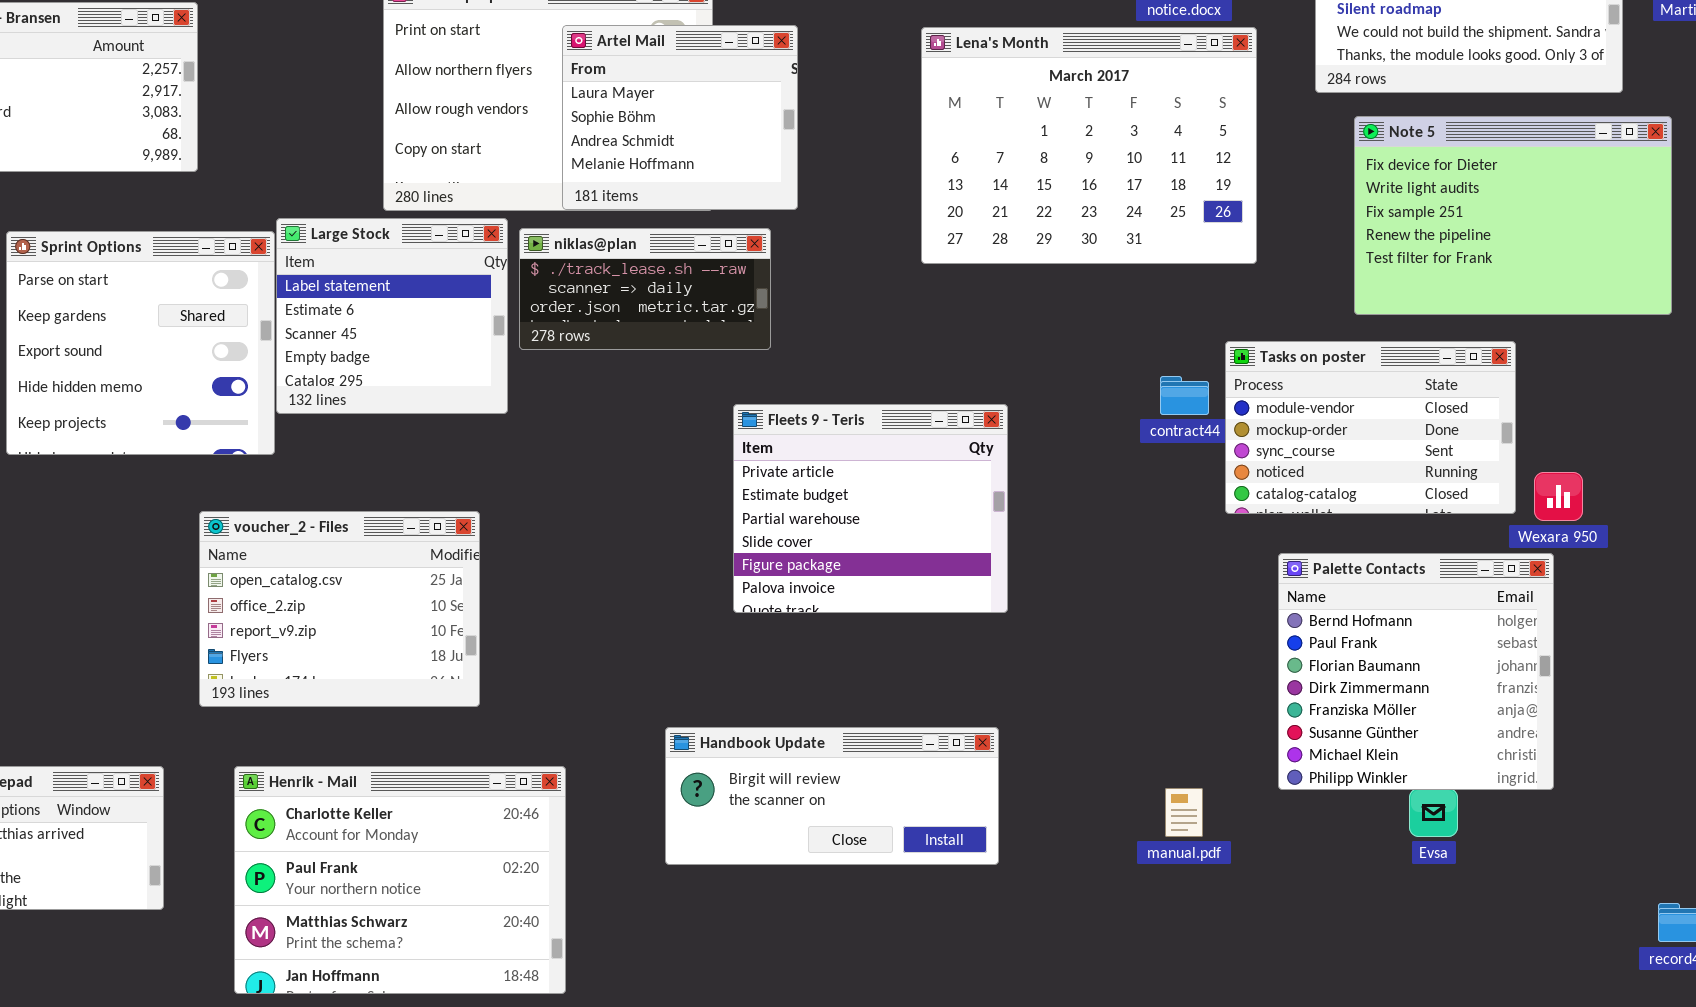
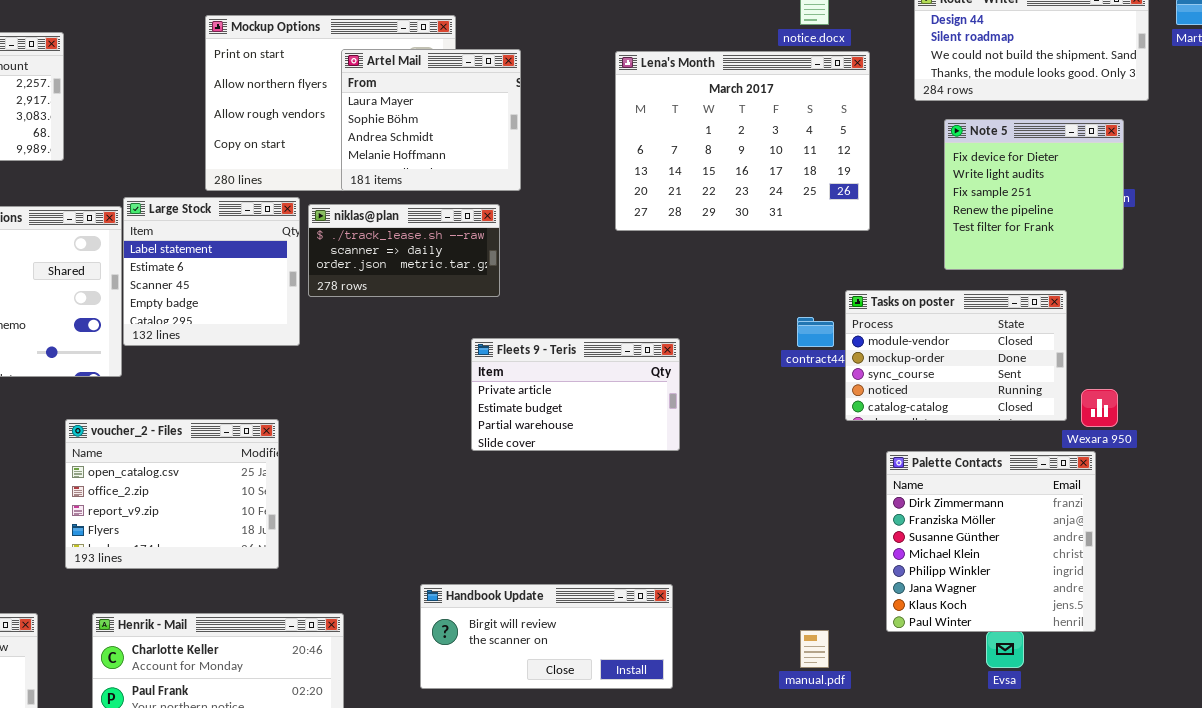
Note 5: [1354,116,1672,315] -> [944,119,1124,270], resized
Fleets 9 - Teris: [733,404,1008,613] -> [471,338,680,451], resized
Palette Contacts: [1278,553,1554,790] -> [886,451,1096,632], scrolled down 3 rows

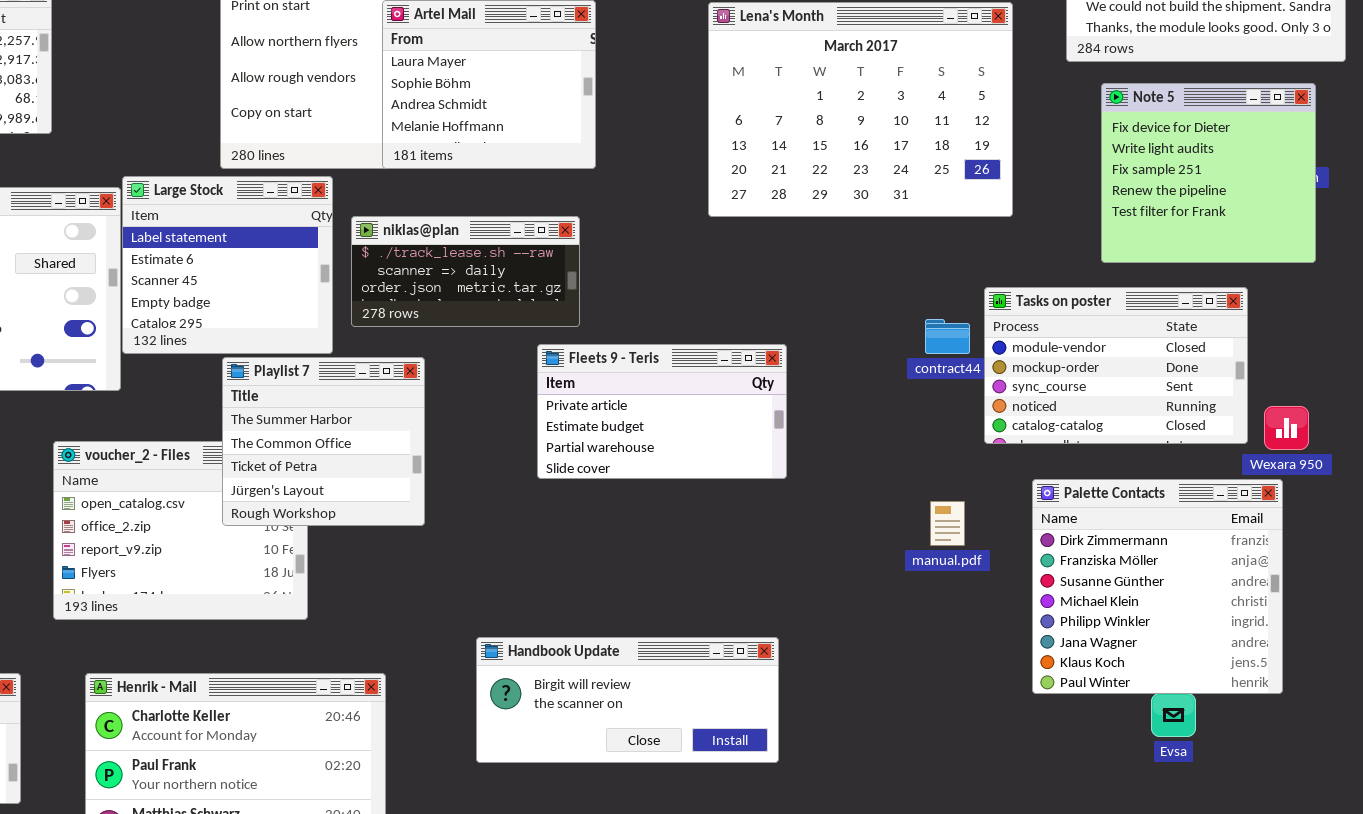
niklas@plan: [308,204,500,297] -> [351,216,580,327], moved
Playlist 7: none -> [222,357,425,526], opened
manual.pdf: [800,630,829,668] -> [930,501,965,546], moved

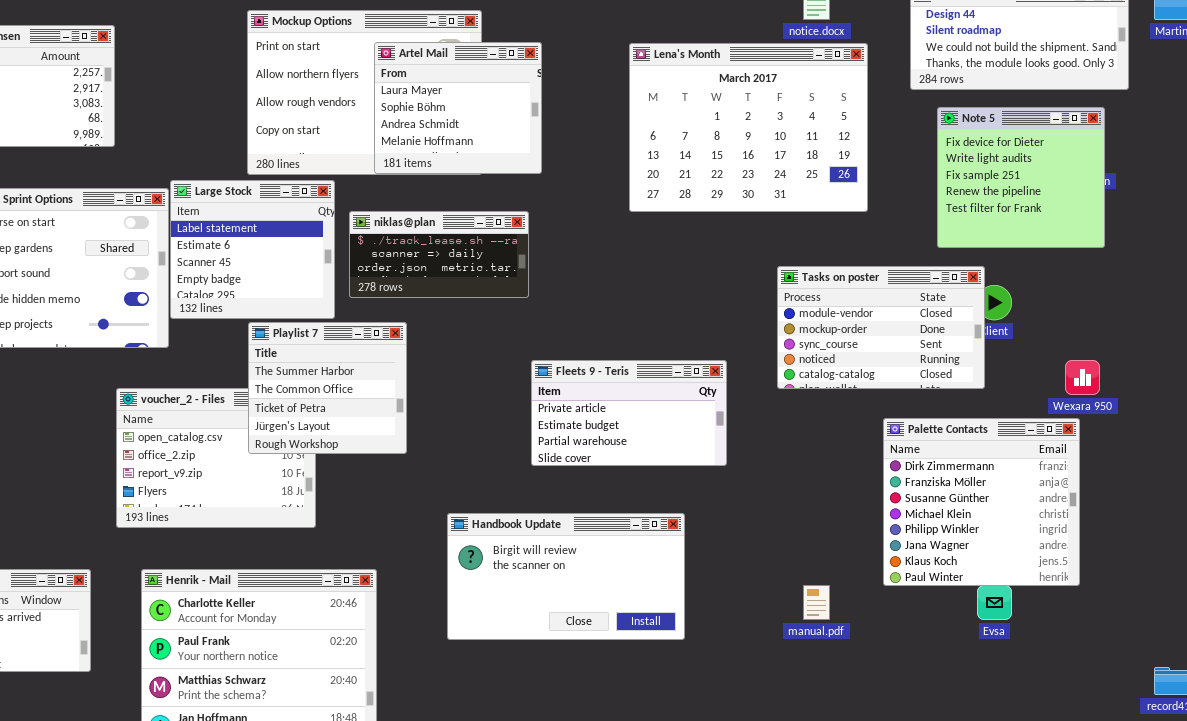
Tasks on poster: [984,287,1248,444] -> [777,266,985,389], moved
Fleets 9 - Teris: [537,344,787,479] -> [531,360,727,466], moved
manual.pdf: [930,501,965,546] -> [803,585,830,620], moved
Handbook Update: [476,637,779,763] -> [447,513,685,640], resized

